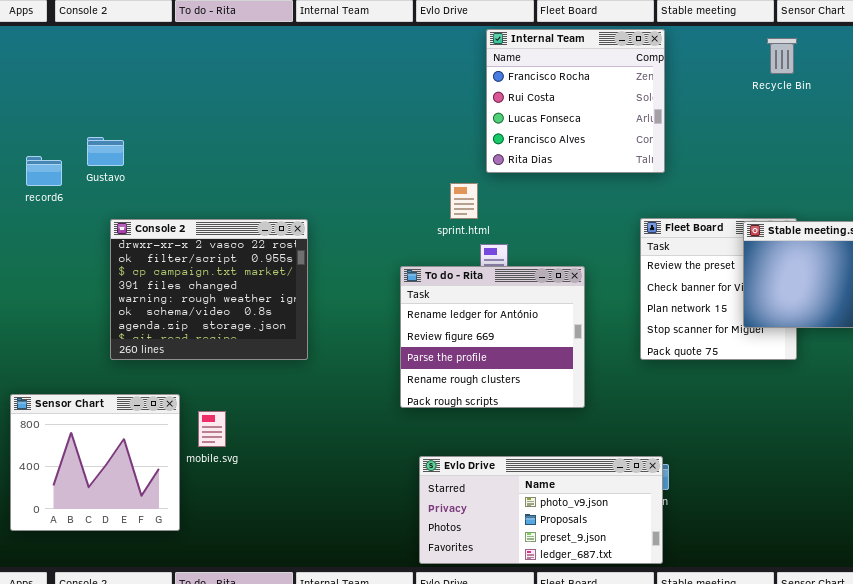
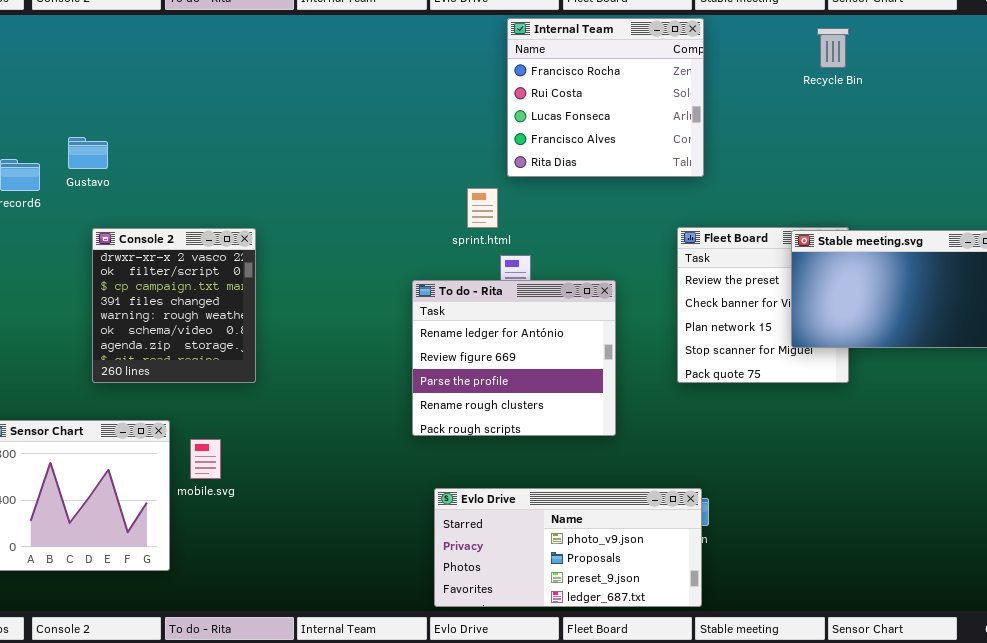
Console 2: [110,219,308,360] -> [92,228,256,383], resized

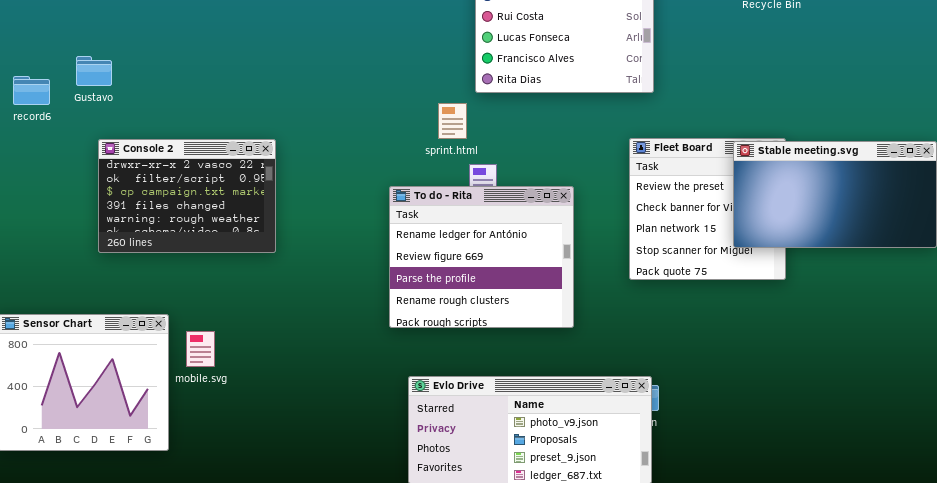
Console 2: [92,228,256,383] -> [98,139,276,253], resized

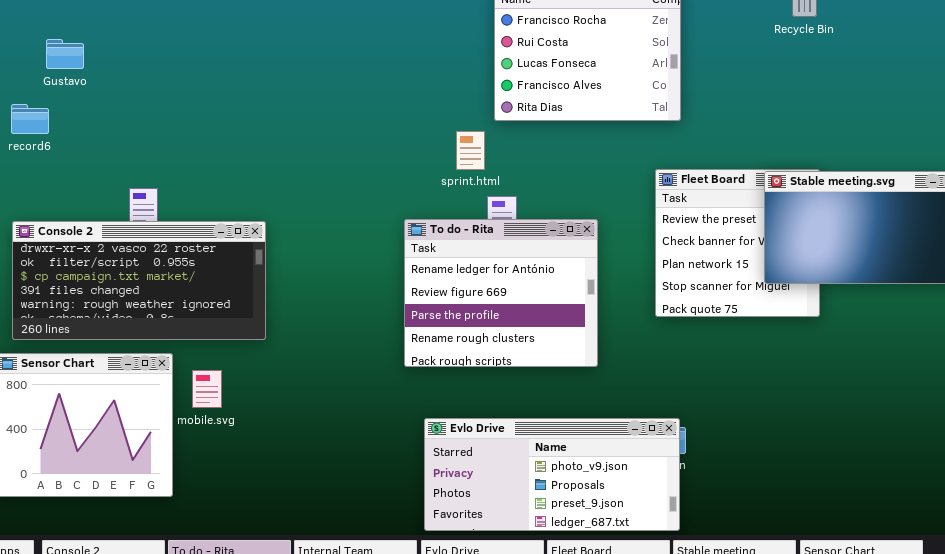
Gustavo: [76,56,112,86] -> [46,39,84,69], moved
Console 2: [98,139,276,253] -> [12,221,266,340], moved, resized

